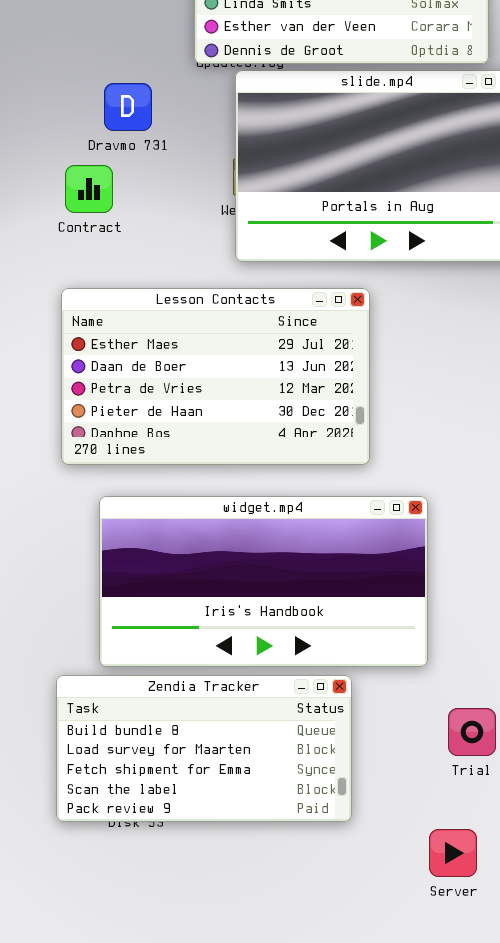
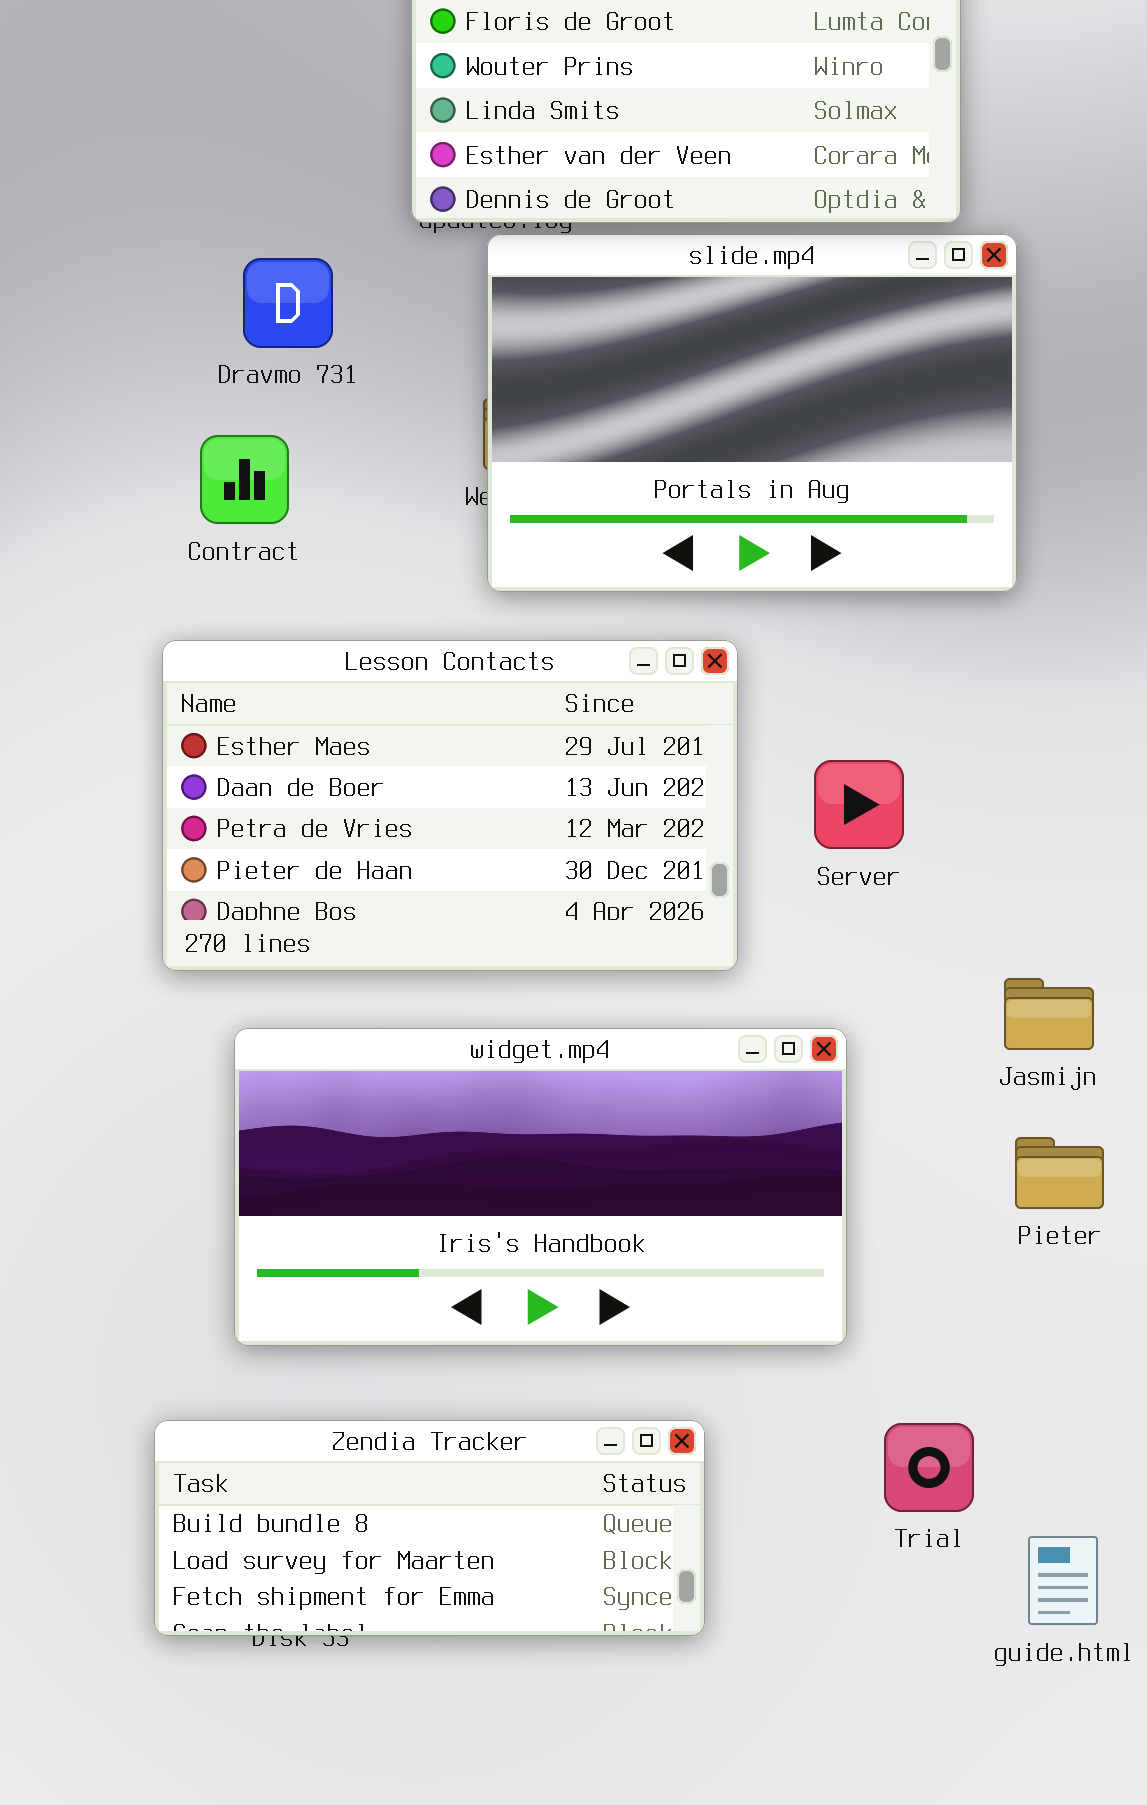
Contract: [65,165,113,213] -> [200,435,289,524], moved
Zendia Tracker: [56,675,352,822] -> [154,1420,705,1636], resized
Server: [429,829,477,877] -> [814,760,904,849], moved

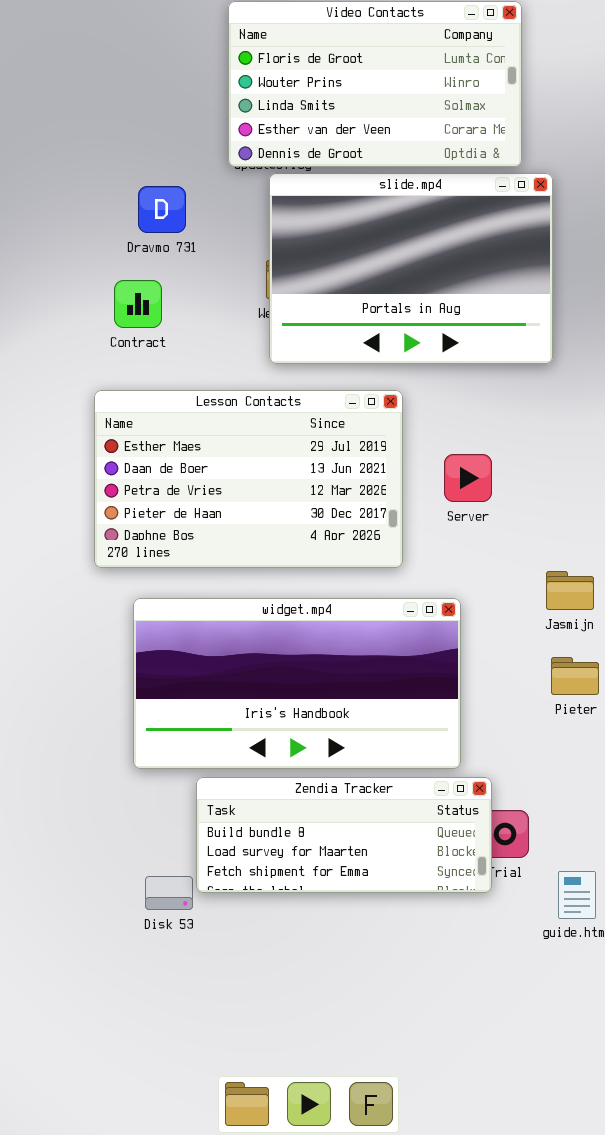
Zendia Tracker: [154,1420,705,1636] -> [196,777,492,893], moved

